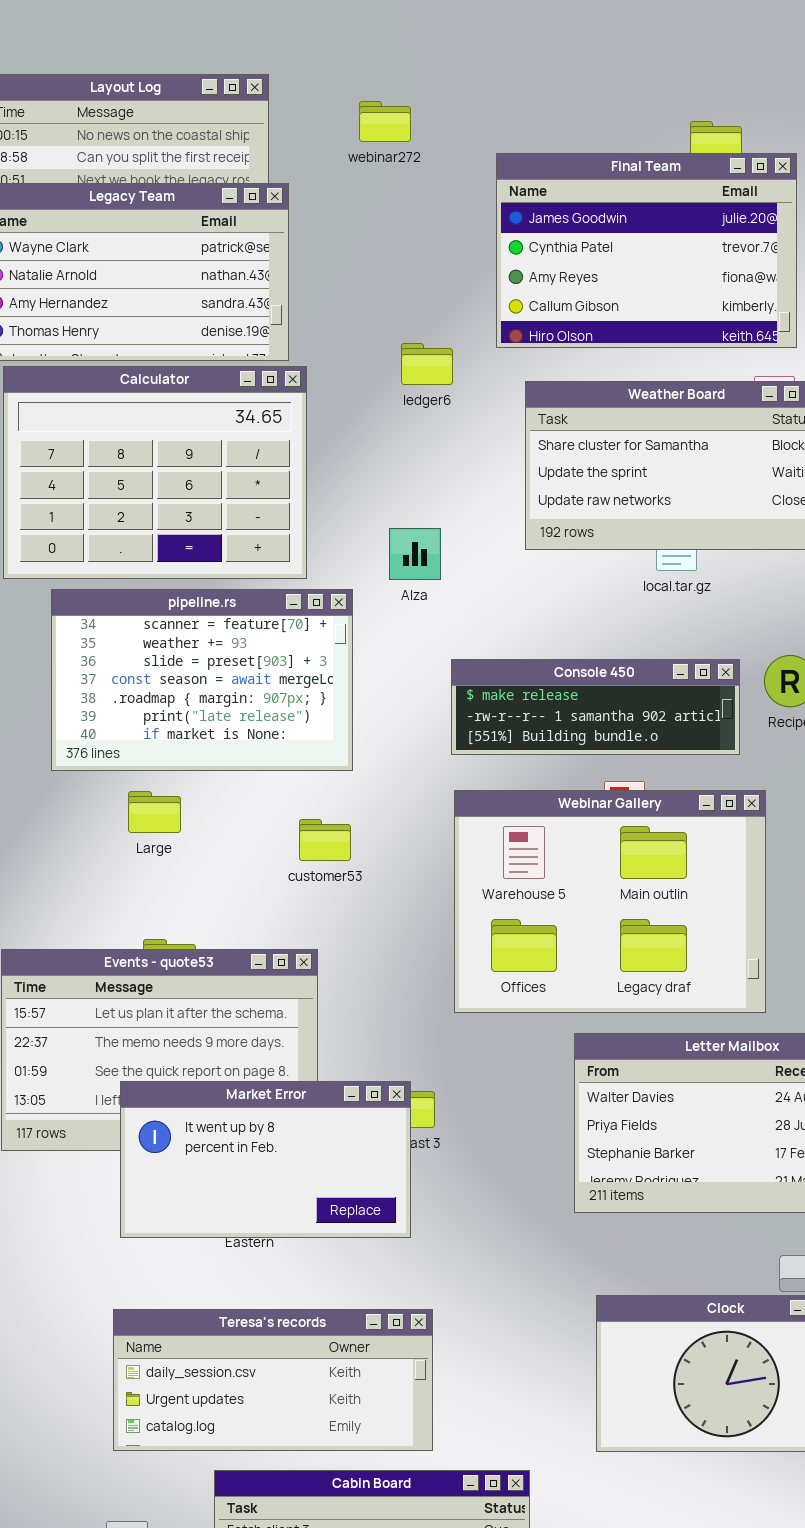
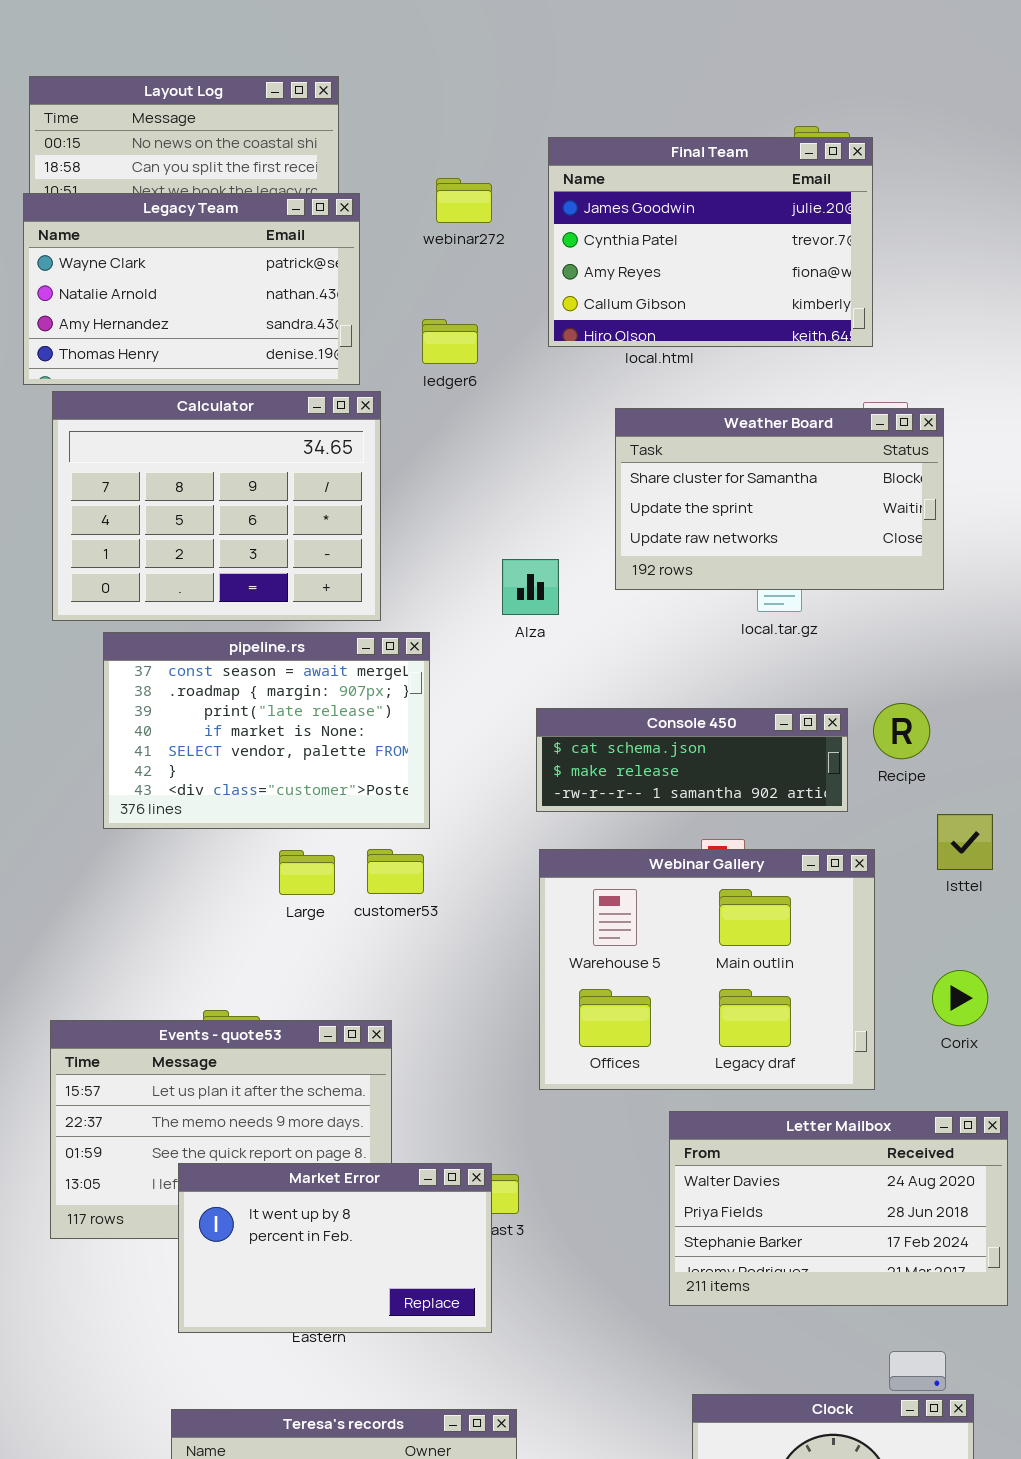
webinar272: [359,101,411,142] -> [436,178,492,223], moved
Final Team: [496,153,797,348] -> [548,137,873,347], moved
ledger6: [401,343,453,385] -> [422,319,478,364], moved
Alza: [389,528,441,580] -> [502,559,559,615], moved
pipeline.rs: [51,589,353,771] -> [103,632,430,829], scrolled down 3 rows
Console 450: [451,659,740,755] -> [536,708,848,812], scrolled up 1 row
Large: [128,791,181,833] -> [279,850,335,895], moved
customer53: [299,819,351,861] -> [367,849,424,894], moved

